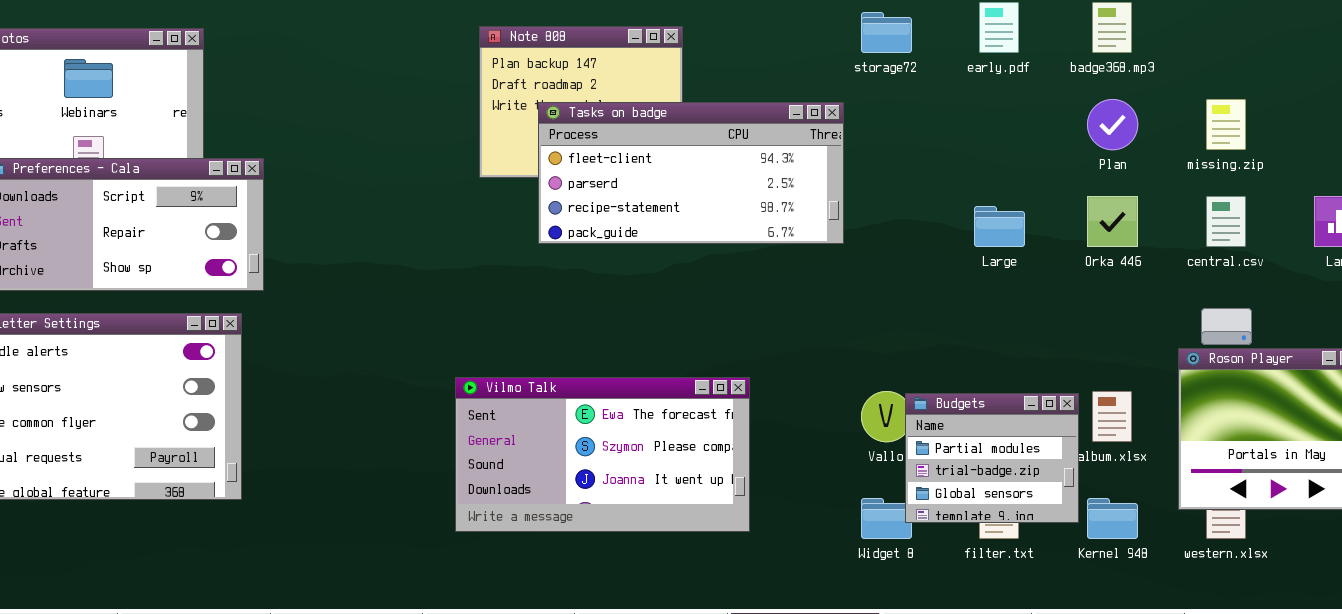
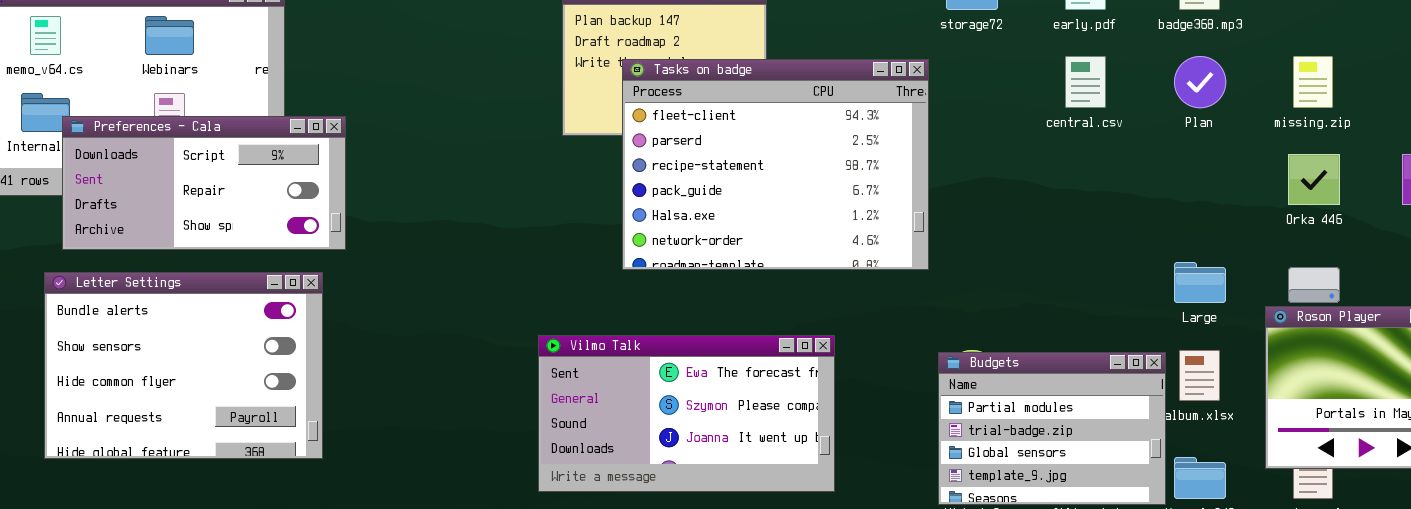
Tasks on badge: [538,102,844,244] -> [622,59,929,270], resized
Orka 446: [1087,196,1138,247] -> [1288,154,1340,205], moved
central.csv: [1206,196,1246,247] -> [1065,56,1106,108], moved
Large: [974,206,1025,247] -> [1174,262,1226,303], moved
Budgets: [905,393,1079,523] -> [938,352,1166,505], resized

